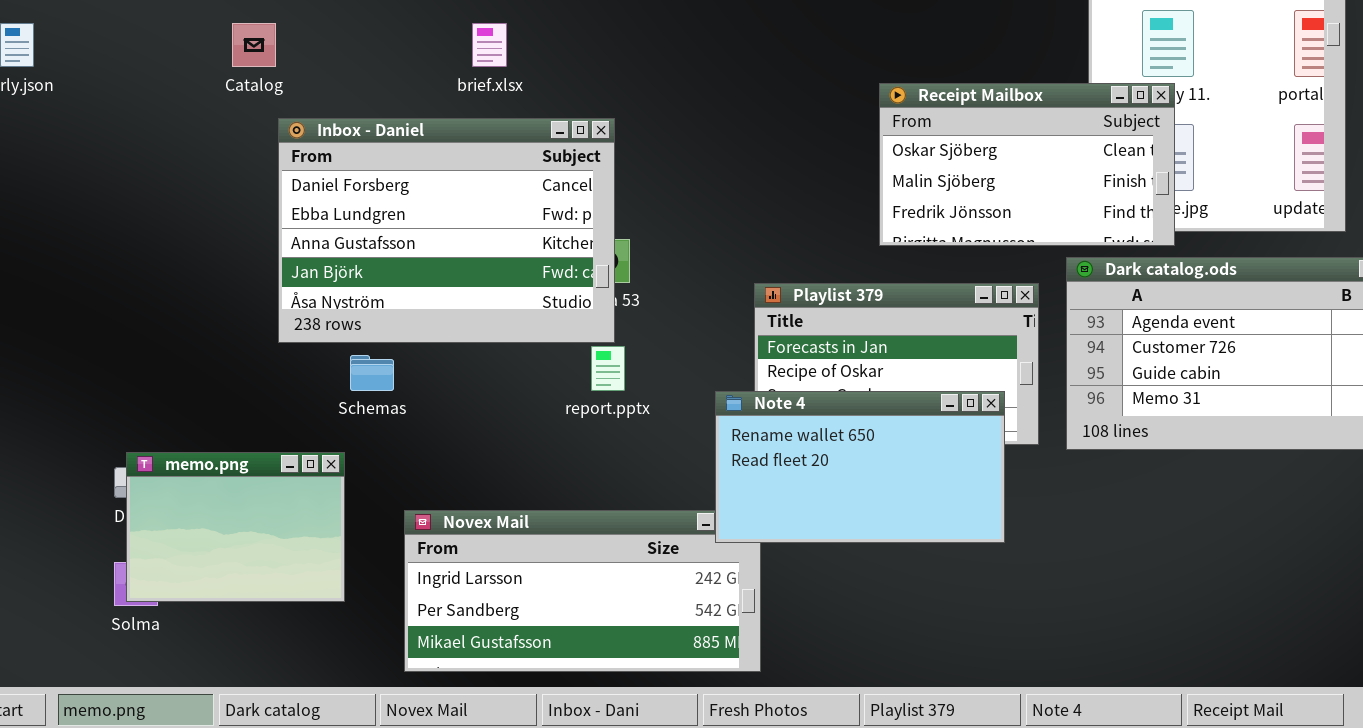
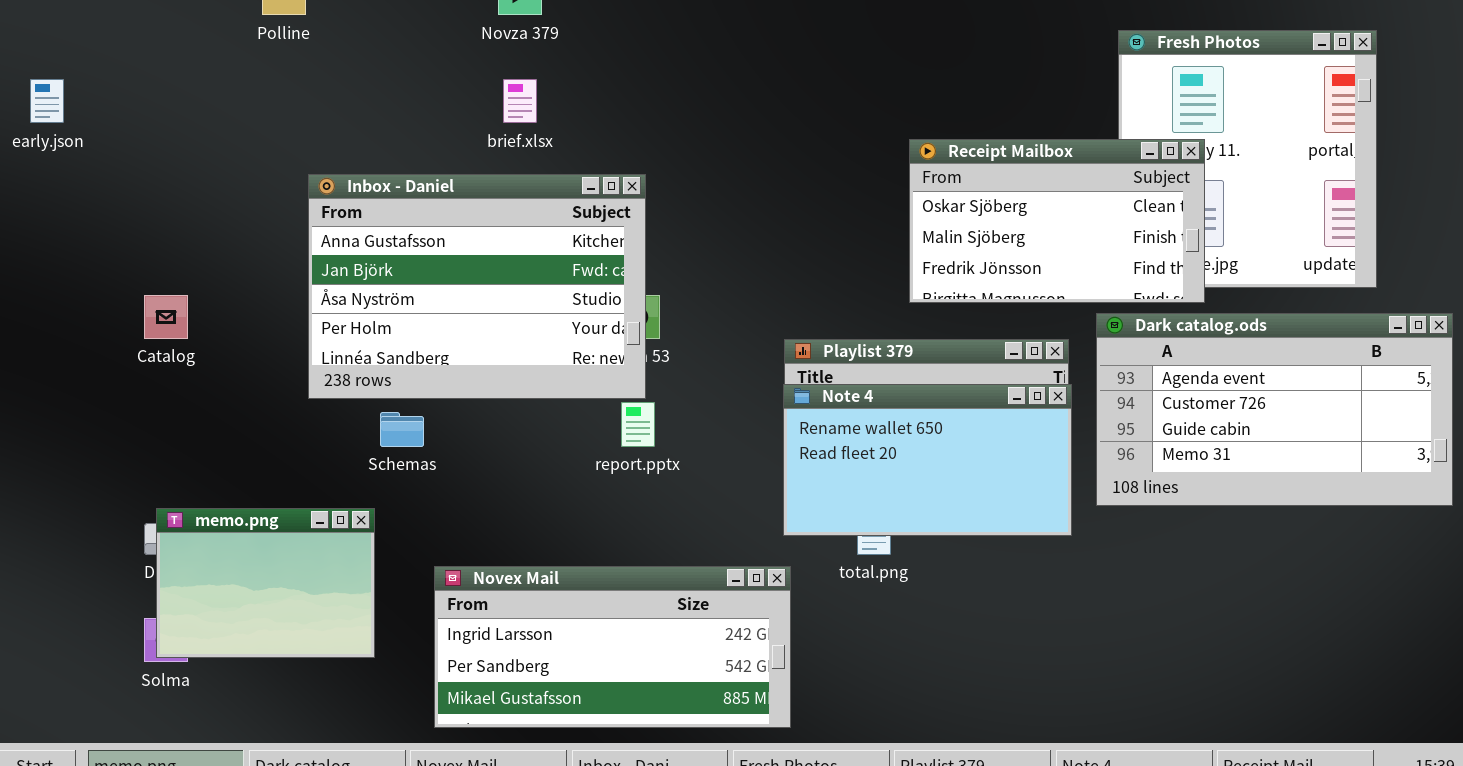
Catalog: [232,23,276,67] -> [144,295,188,339], moved
Inbox - Daniel: [278,118,615,343] -> [308,174,646,399], scrolled down 2 rows
Note 4: [715,391,1005,543] -> [783,384,1072,536], moved

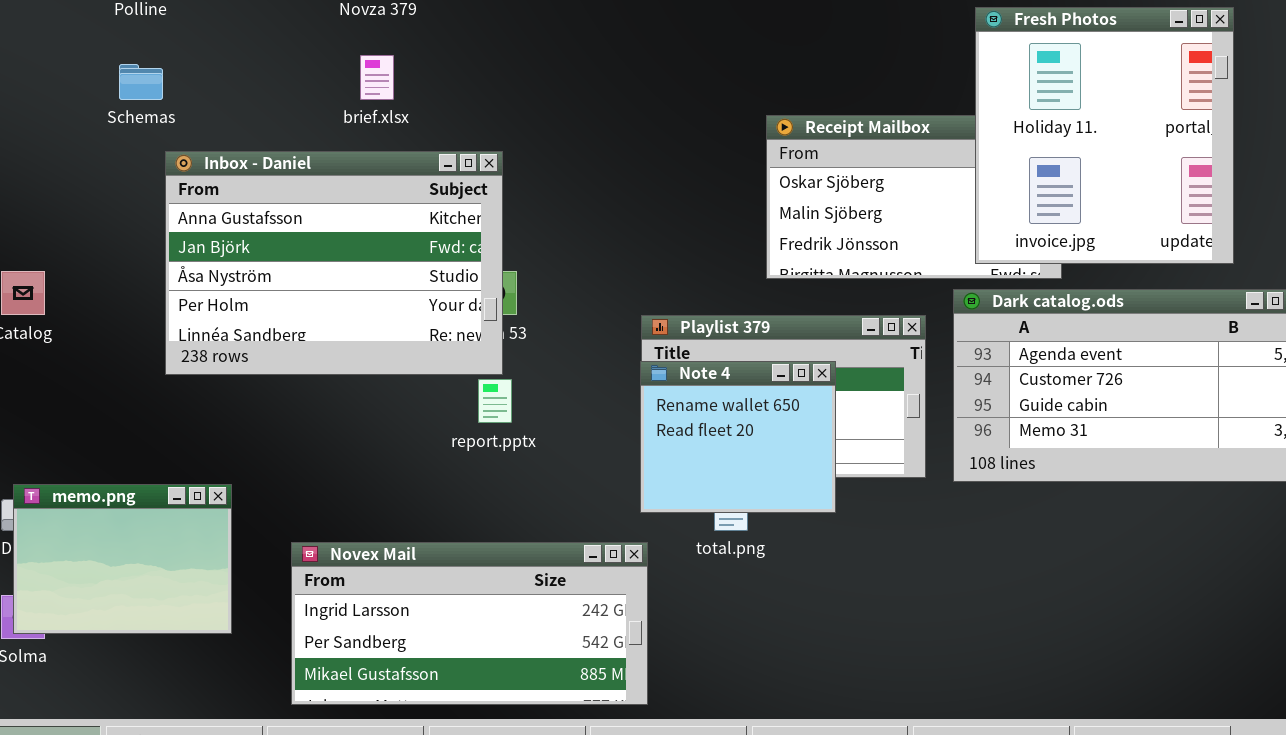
Fresh Photos: [1118,30,1377,288] -> [975,7,1234,264], raised
Note 4: [783,384,1072,536] -> [640,361,836,513], resized
Schemas: [380,412,424,447] -> [119,64,163,100], moved

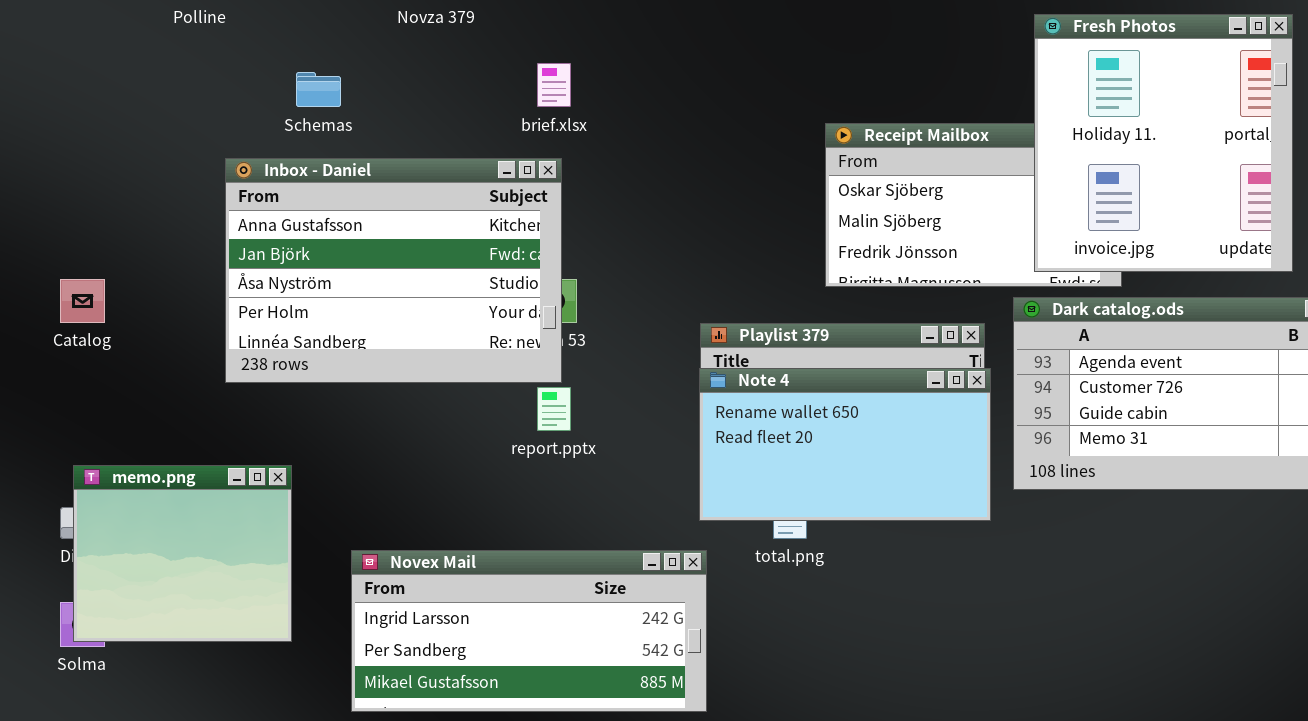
brief.xlsx: [360,55,394,100] -> [537,63,571,107], moved
Schemas: [119,64,163,100] -> [296,72,341,107], moved
Note 4: [640,361,836,513] -> [699,368,991,521], resized
memo.png: [13,484,232,634] -> [73,465,292,642], resized

